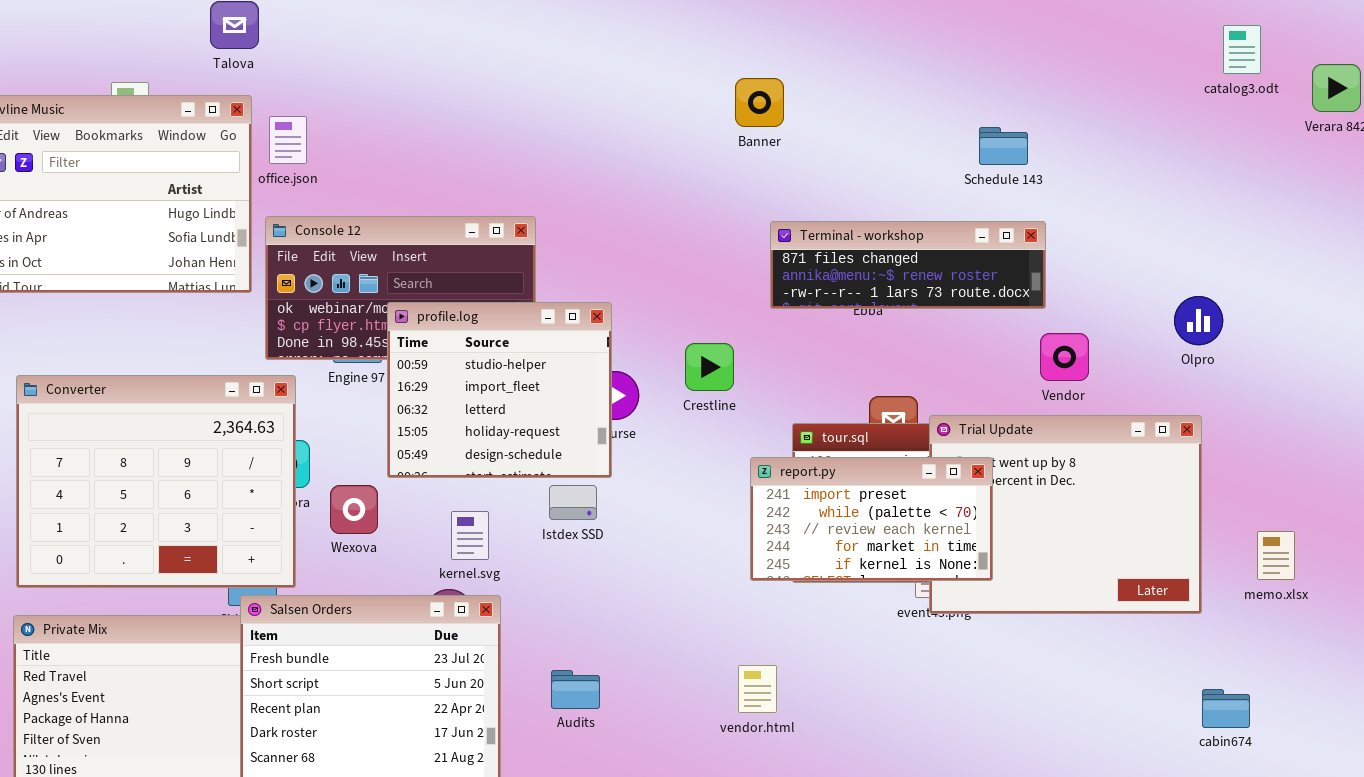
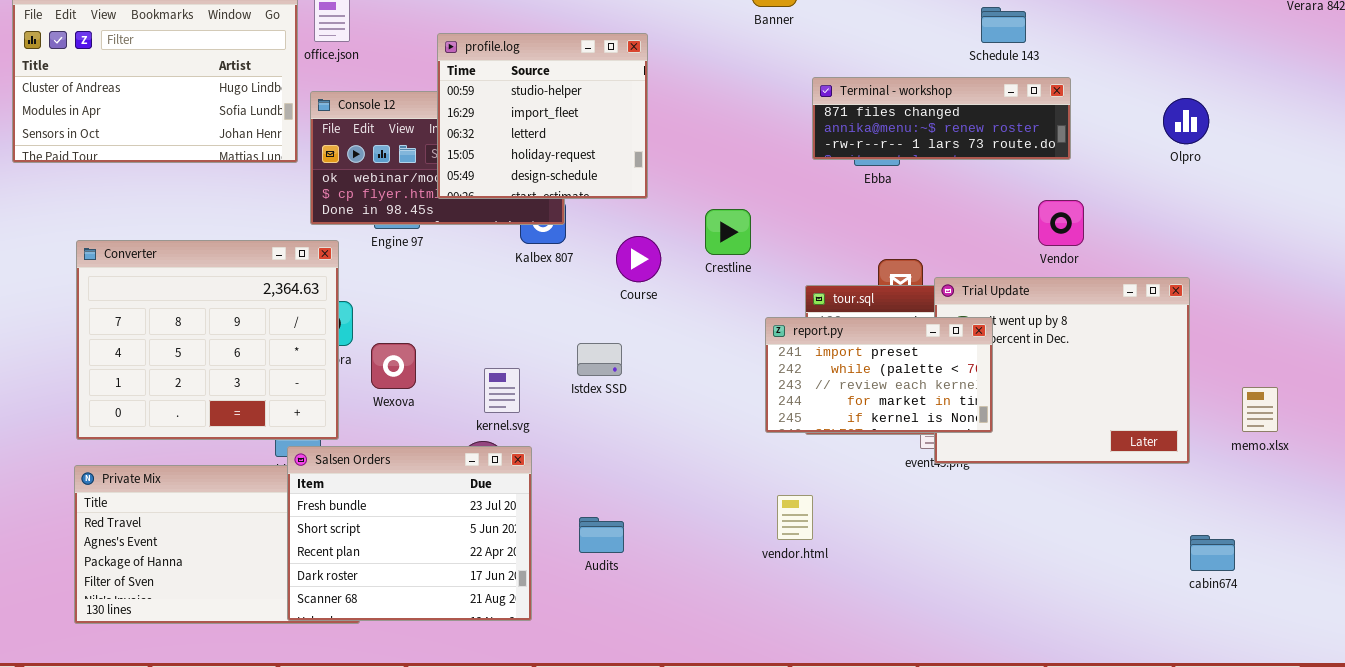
Terminal - workshop: [770,221,1046,309] -> [812,77,1071,160], moved
Olpro: [1174,296,1223,345] -> [1163,98,1209,144], moved
profile.log: [387,302,612,478] -> [437,33,648,199], moved
vendor.html: [738,665,777,713] -> [777,495,813,540], moved

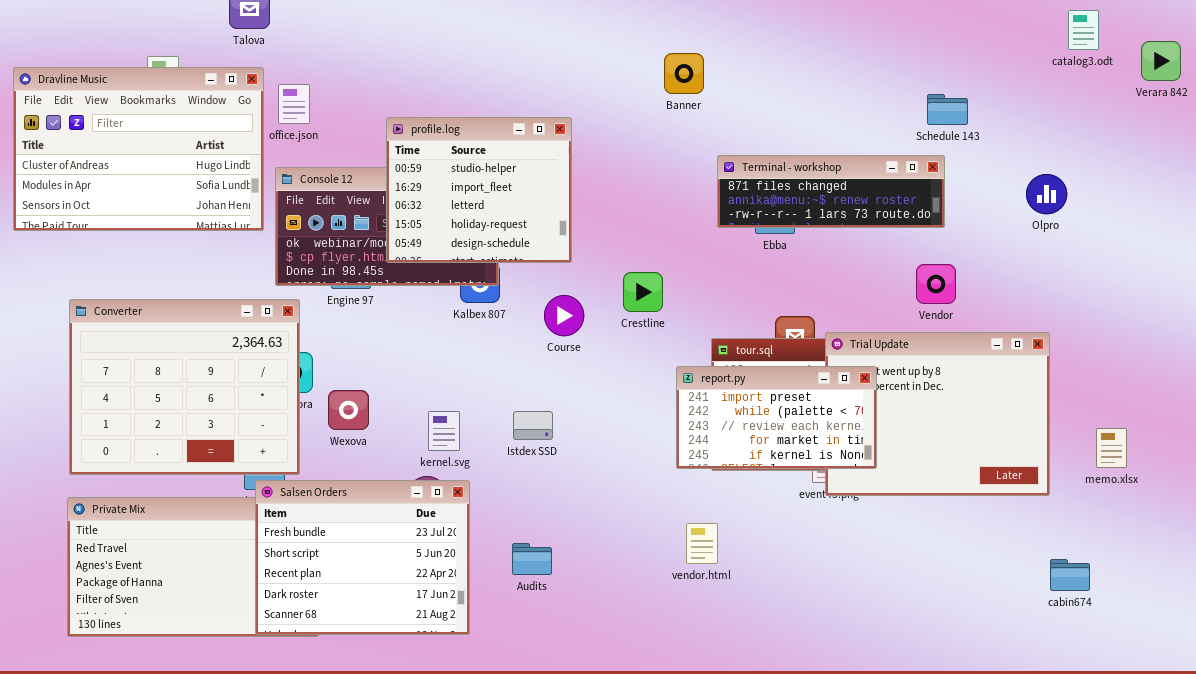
Schedule 143: [981,7,1026,43] -> [927,94,968,125], moved
Istdex SSD: [577,343,622,376] -> [513,411,553,440], moved

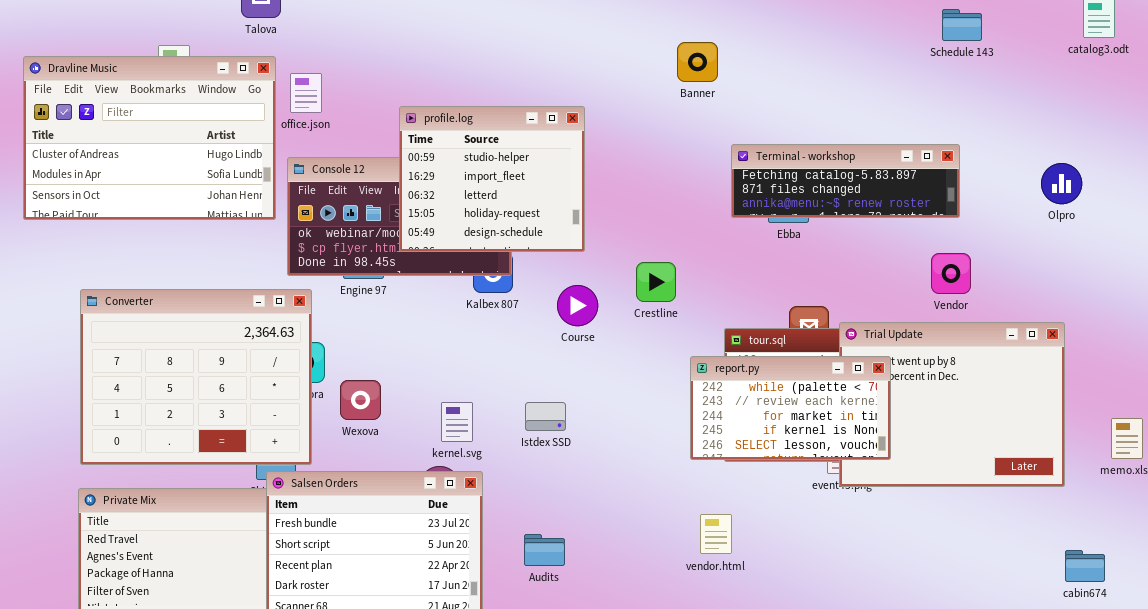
Schedule 143: [927,94,968,125] -> [942,9,982,41], moved
Terminal - workshop: [717,155,945,228] -> [731,144,960,218], scrolled up 1 row
report.py: [676,366,877,469] -> [690,356,891,460], scrolled down 1 row

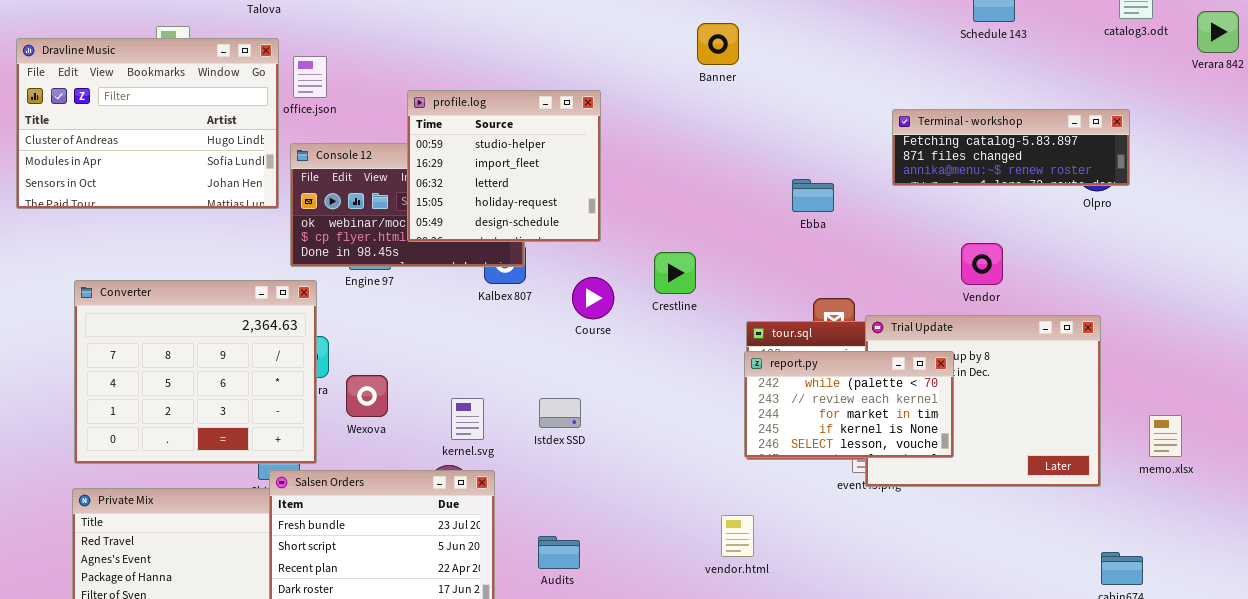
Terminal - workshop: [731,144,960,218] -> [892,109,1130,186], moved
report.py: [690,356,891,460] -> [744,351,954,458], moved

